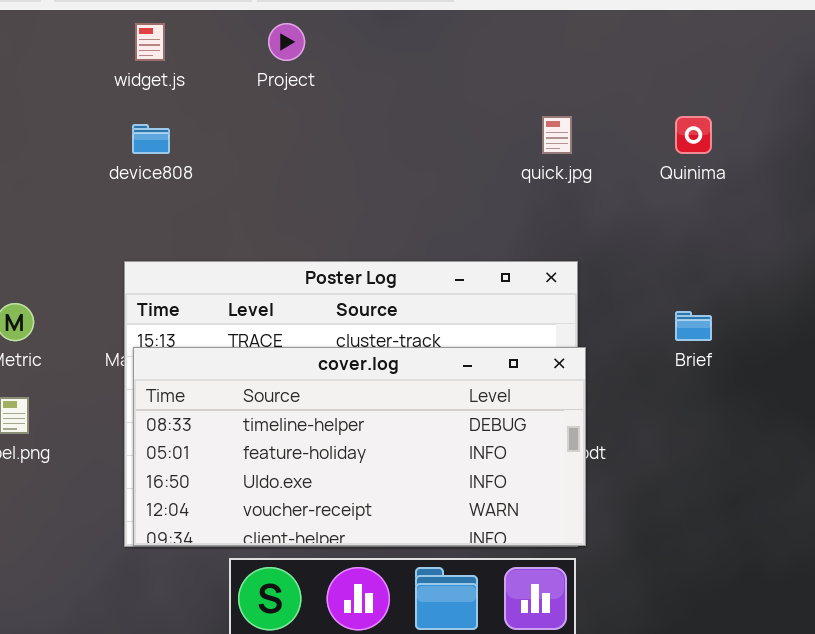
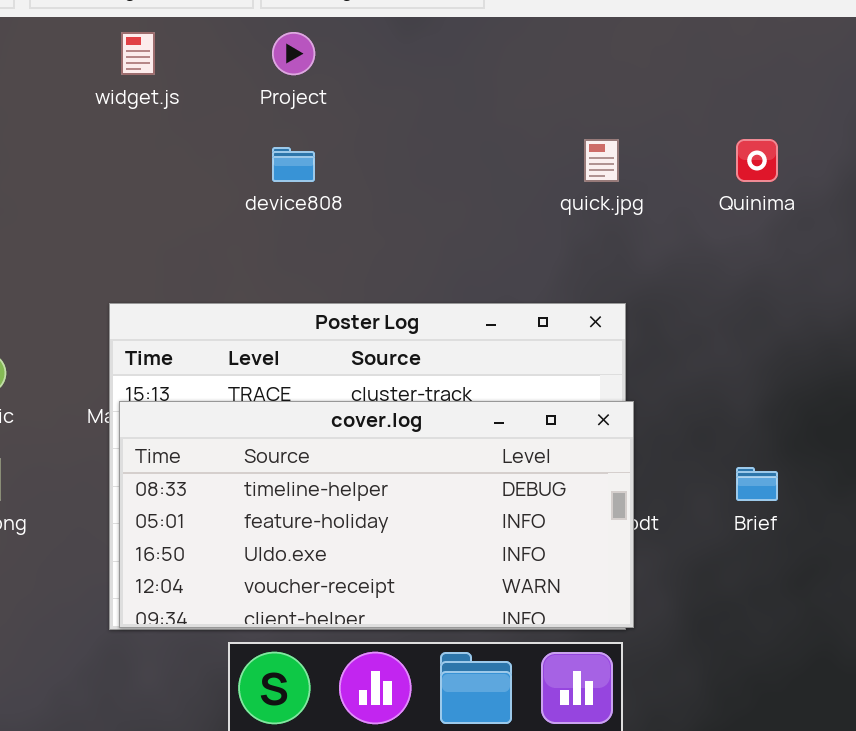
device808: [132,124,170,154] -> [272,147,315,182], moved
Brief: [675,311,712,341] -> [736,467,778,501], moved

